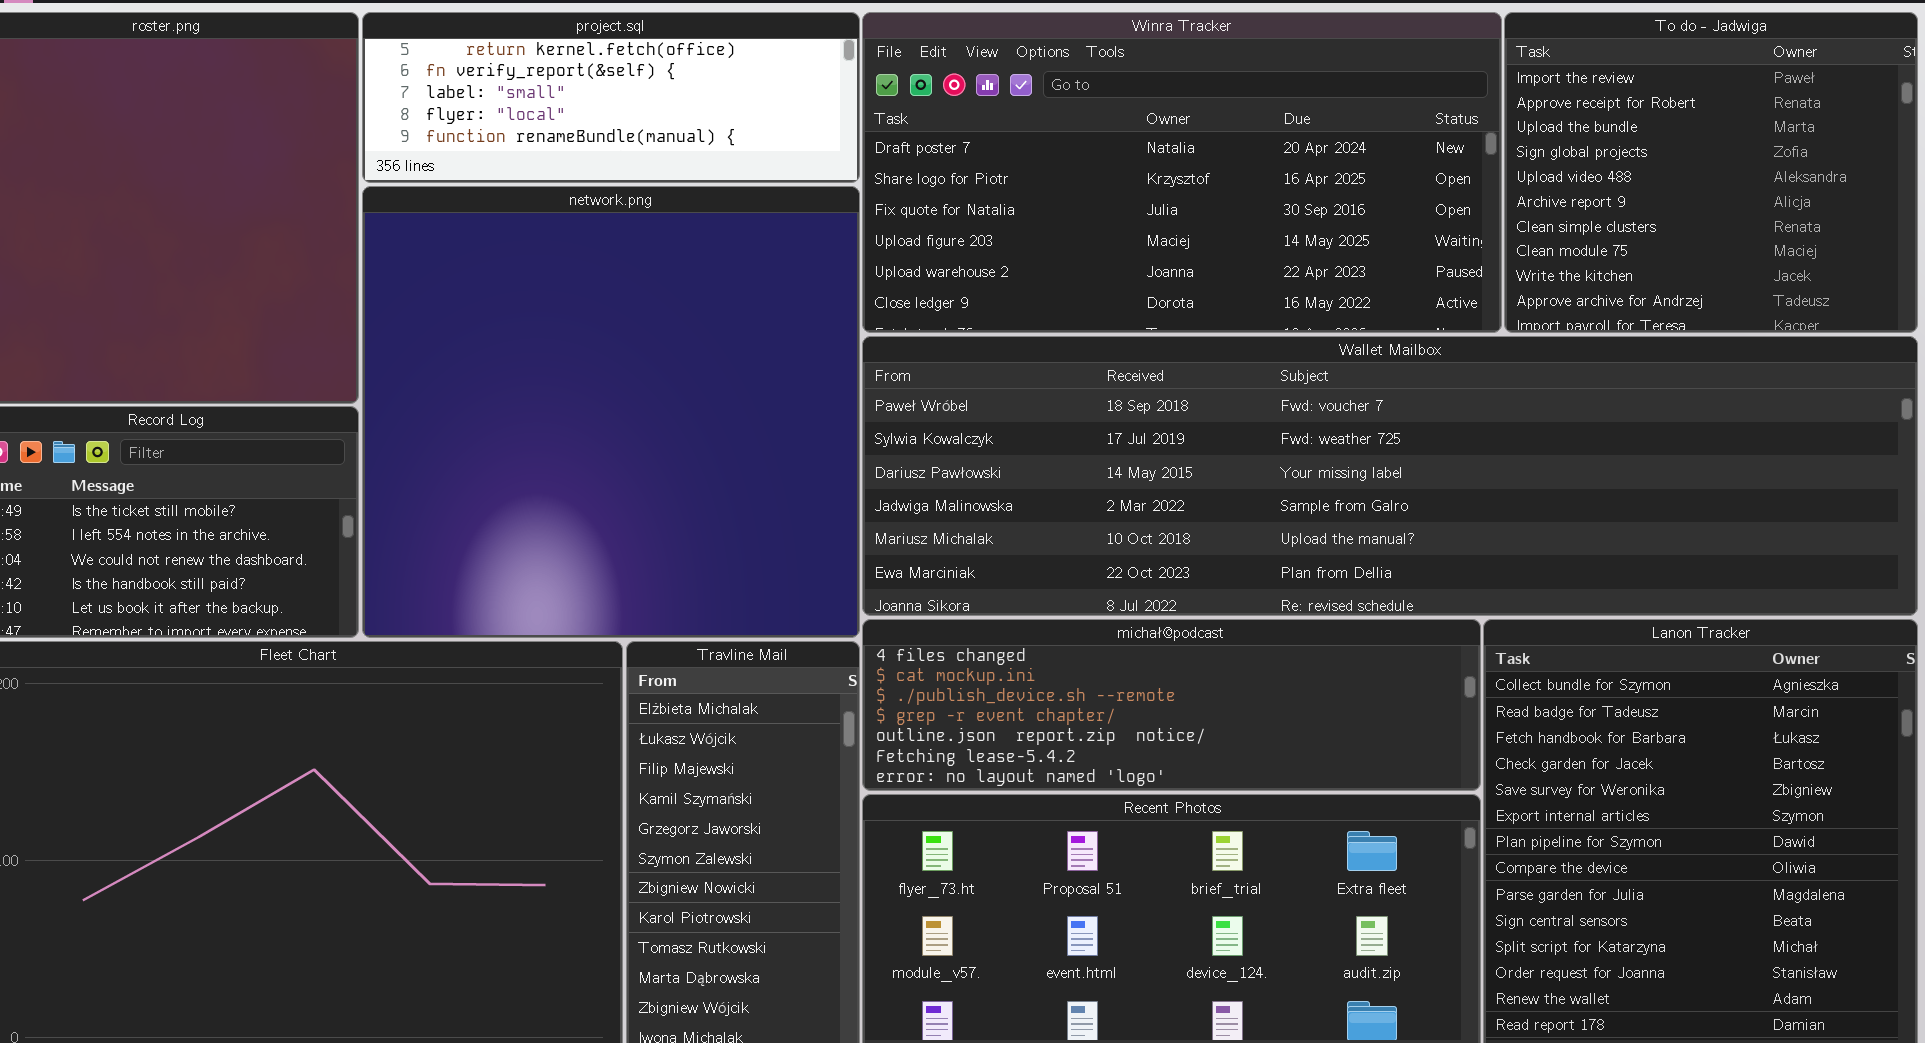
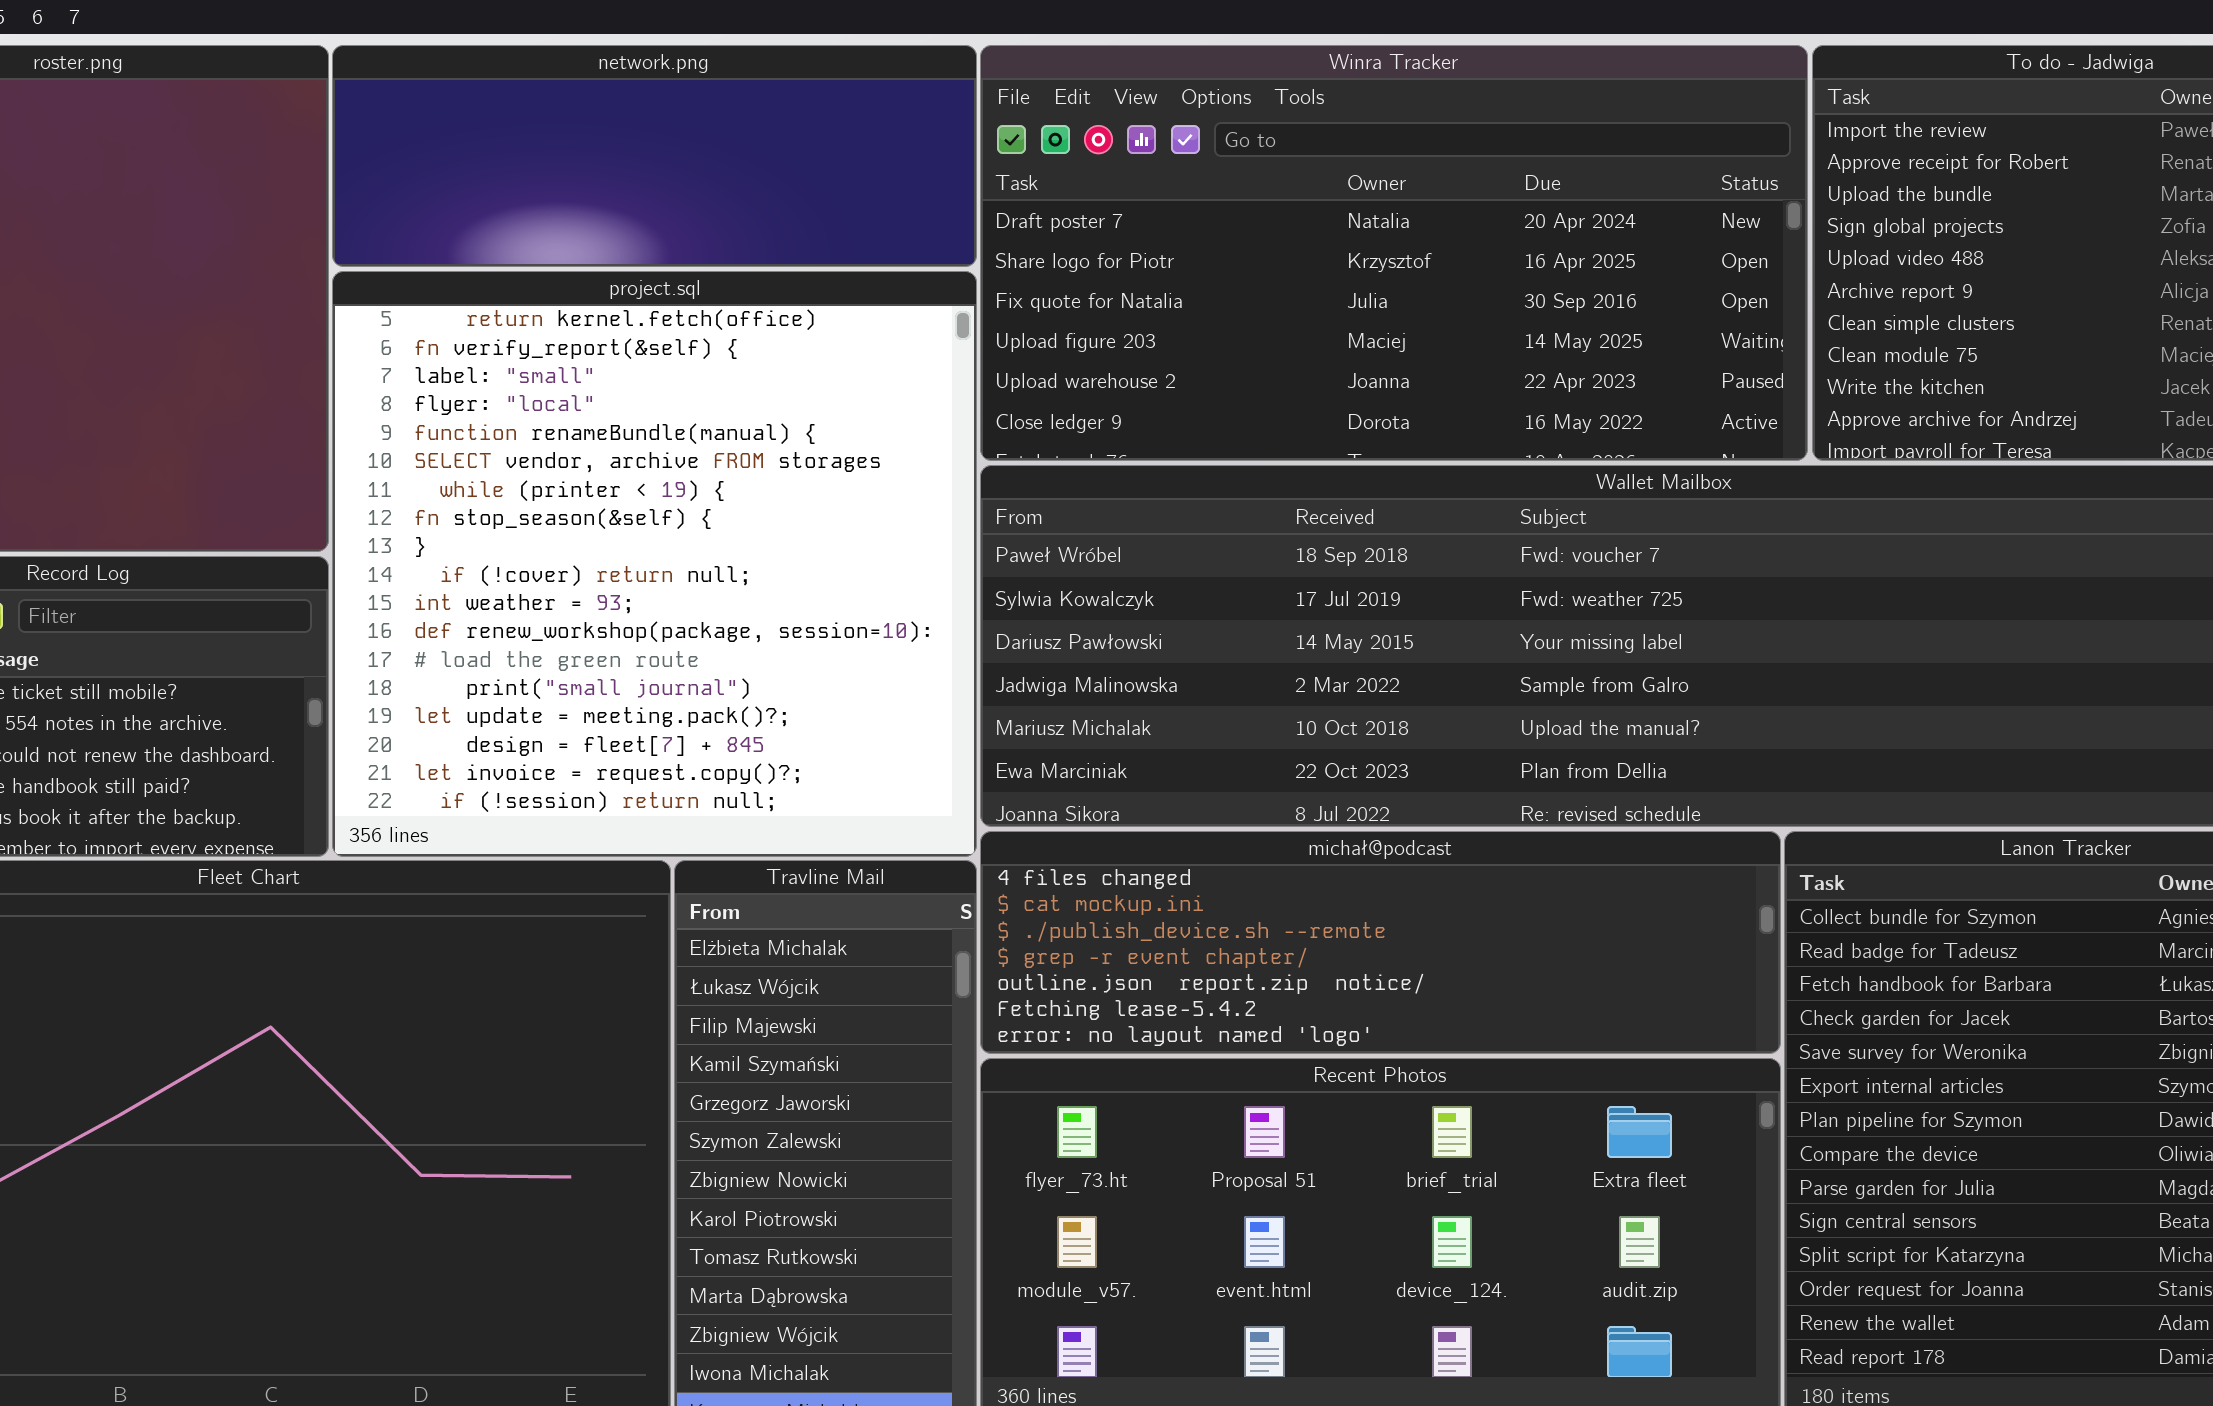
project.sql: [362,12,860,183] -> [332,271,977,857], moved, resized
network.png: [362,186,860,638] -> [332,45,977,267], moved, resized

